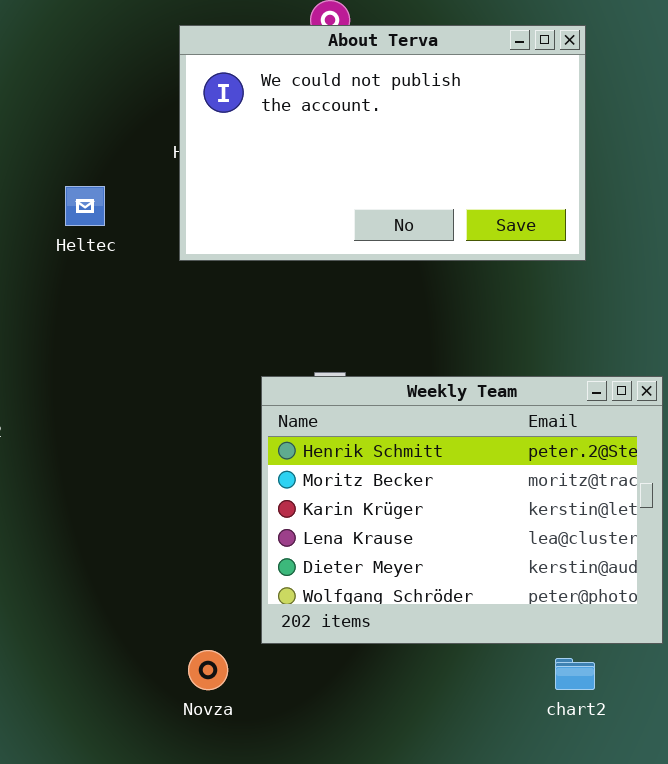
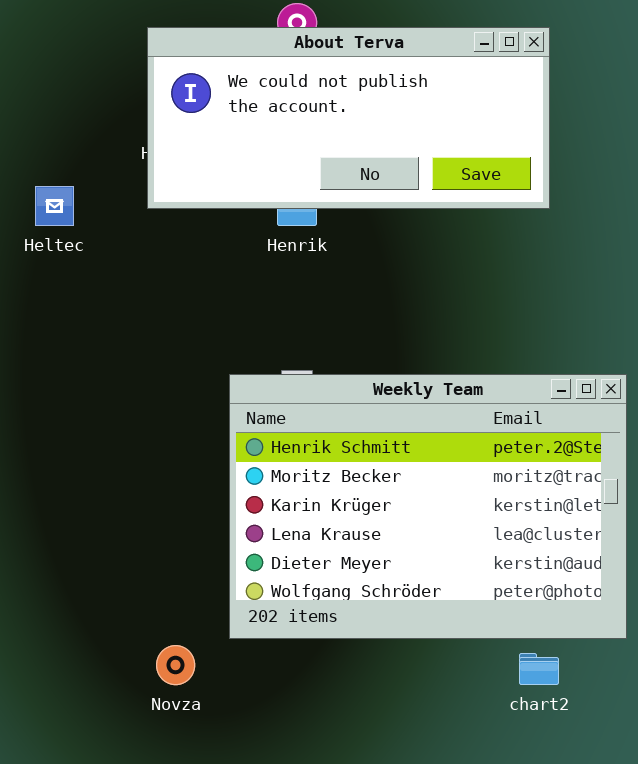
About Terva: [179,25,586,261] -> [147,27,550,209], resized

